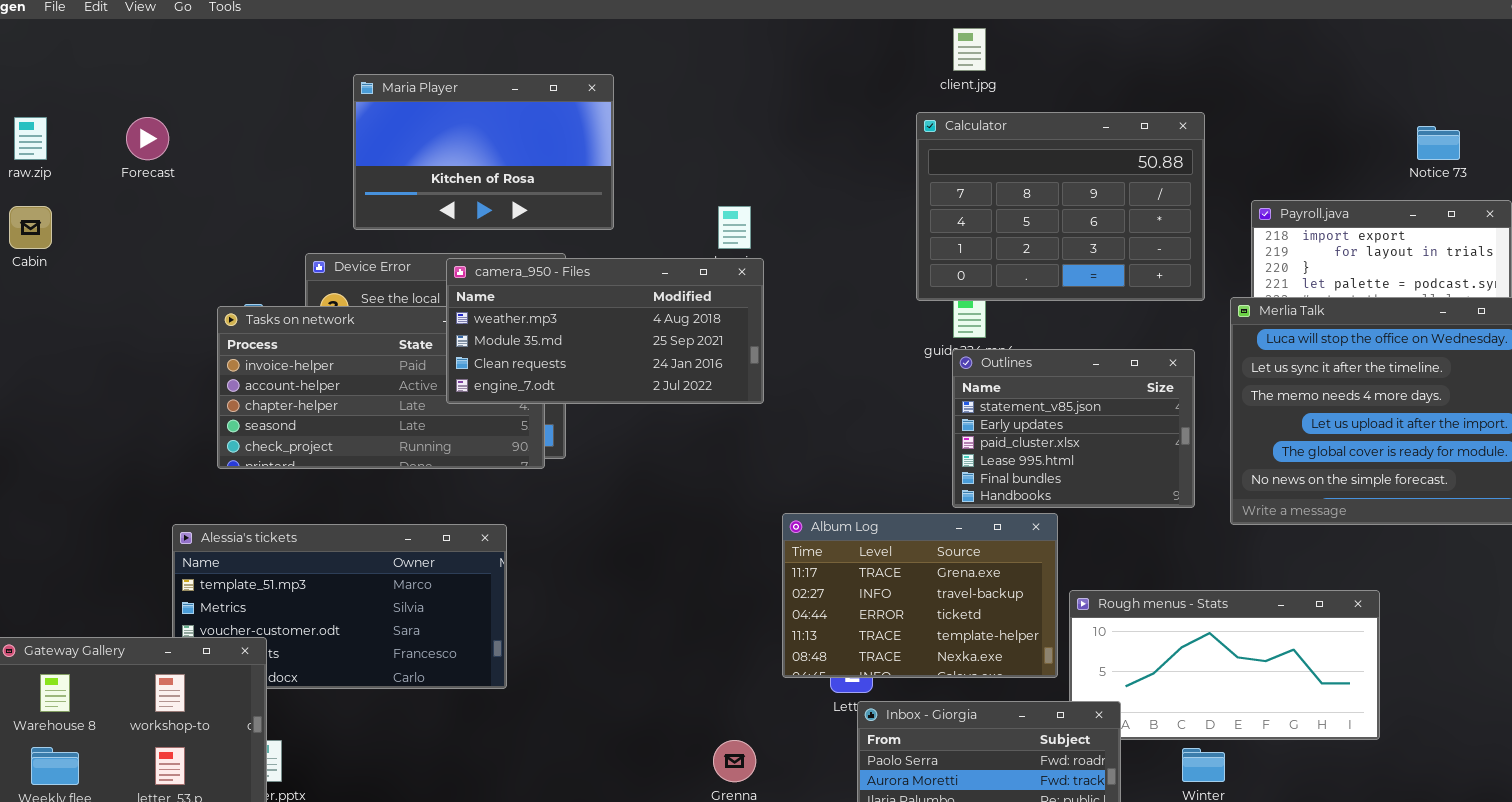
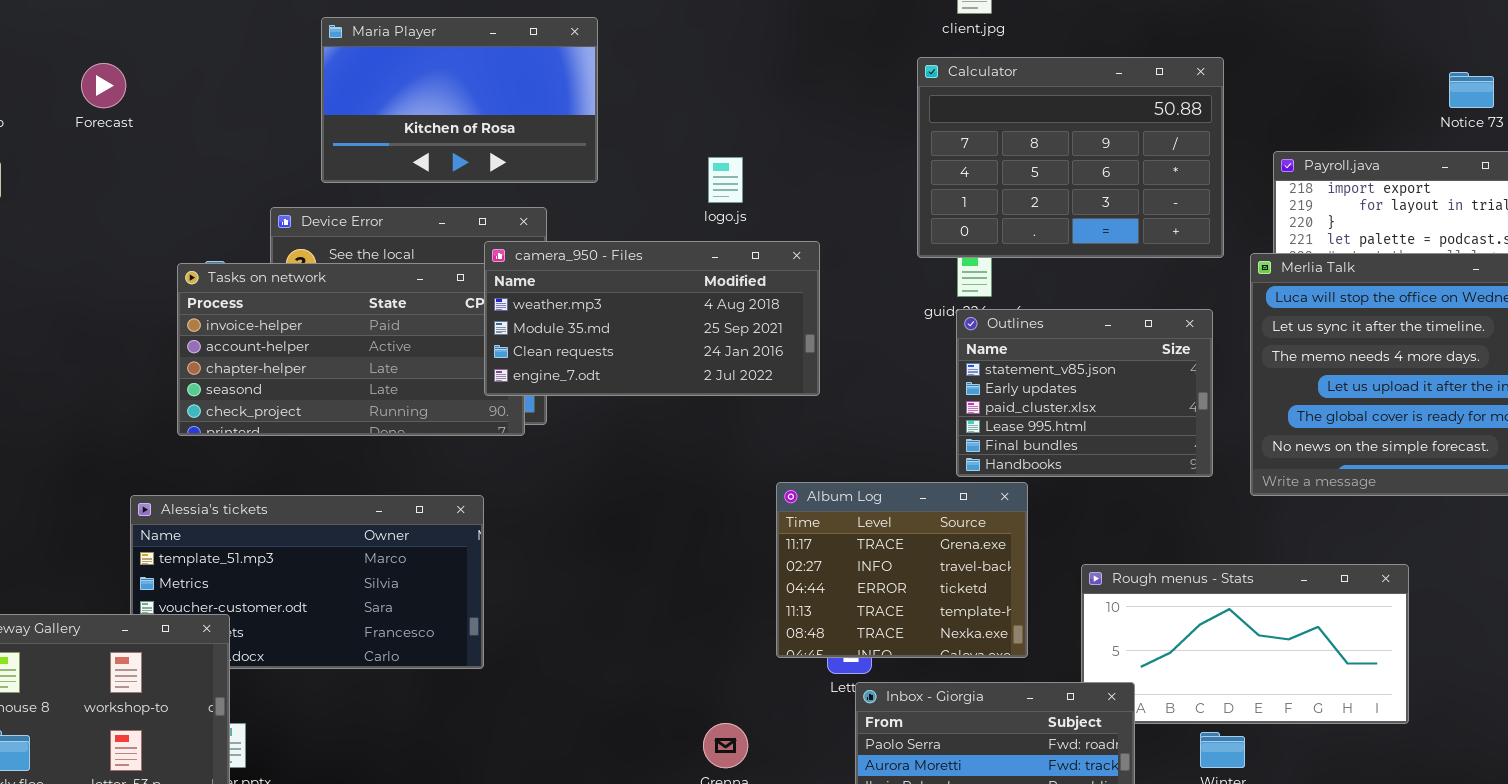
camera_950 - Files: [446,258,764,404] -> [484,241,820,396], moved
Album Log: [782,513,1058,678] -> [776,482,1028,658], resized

